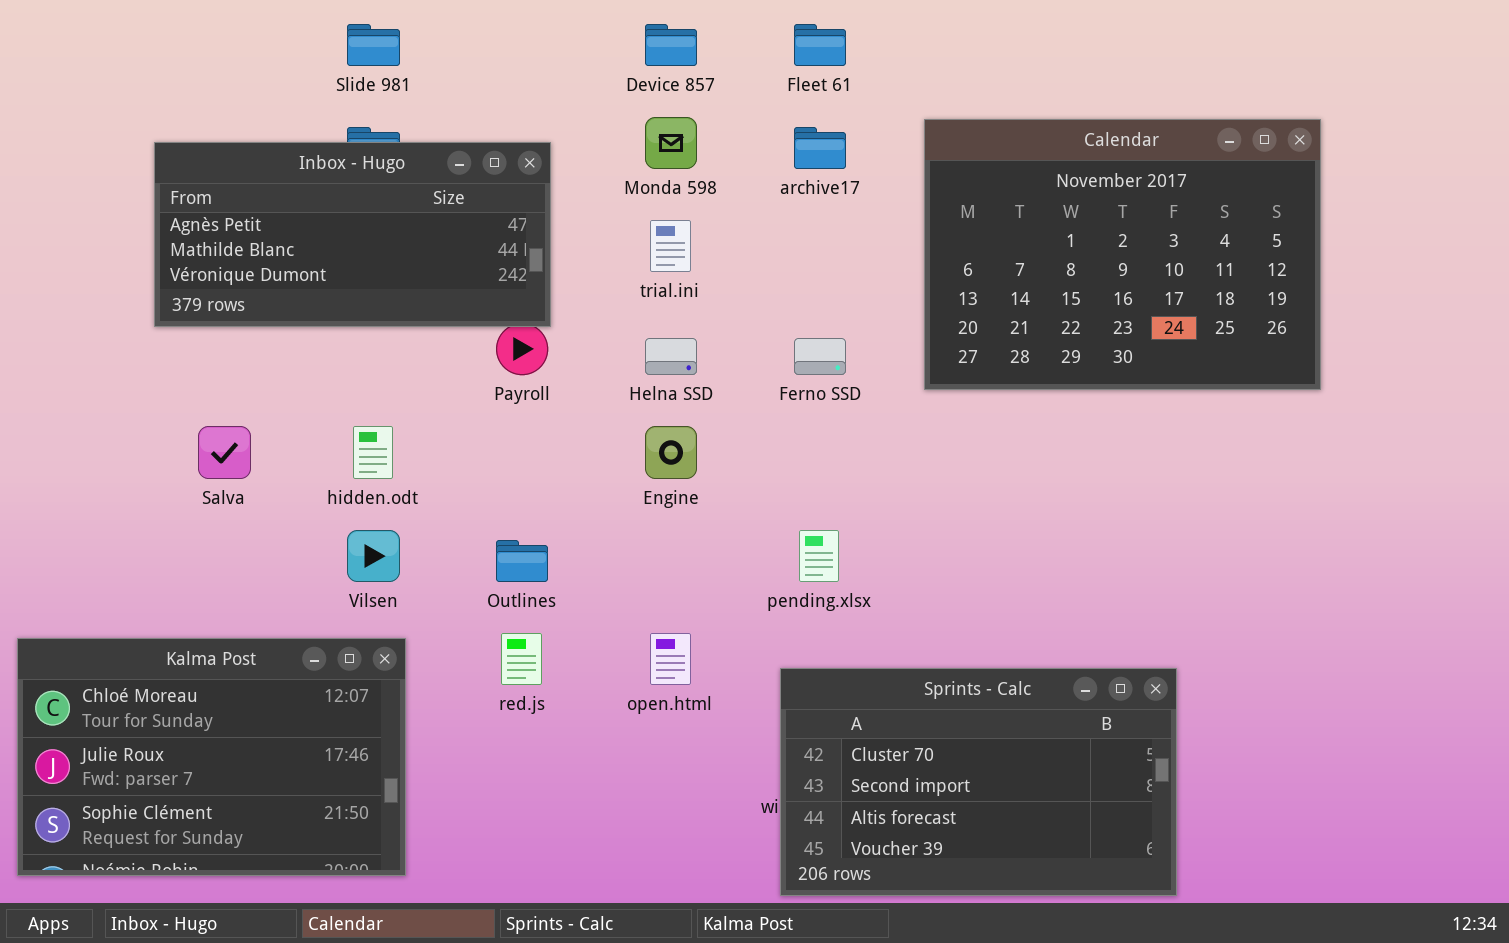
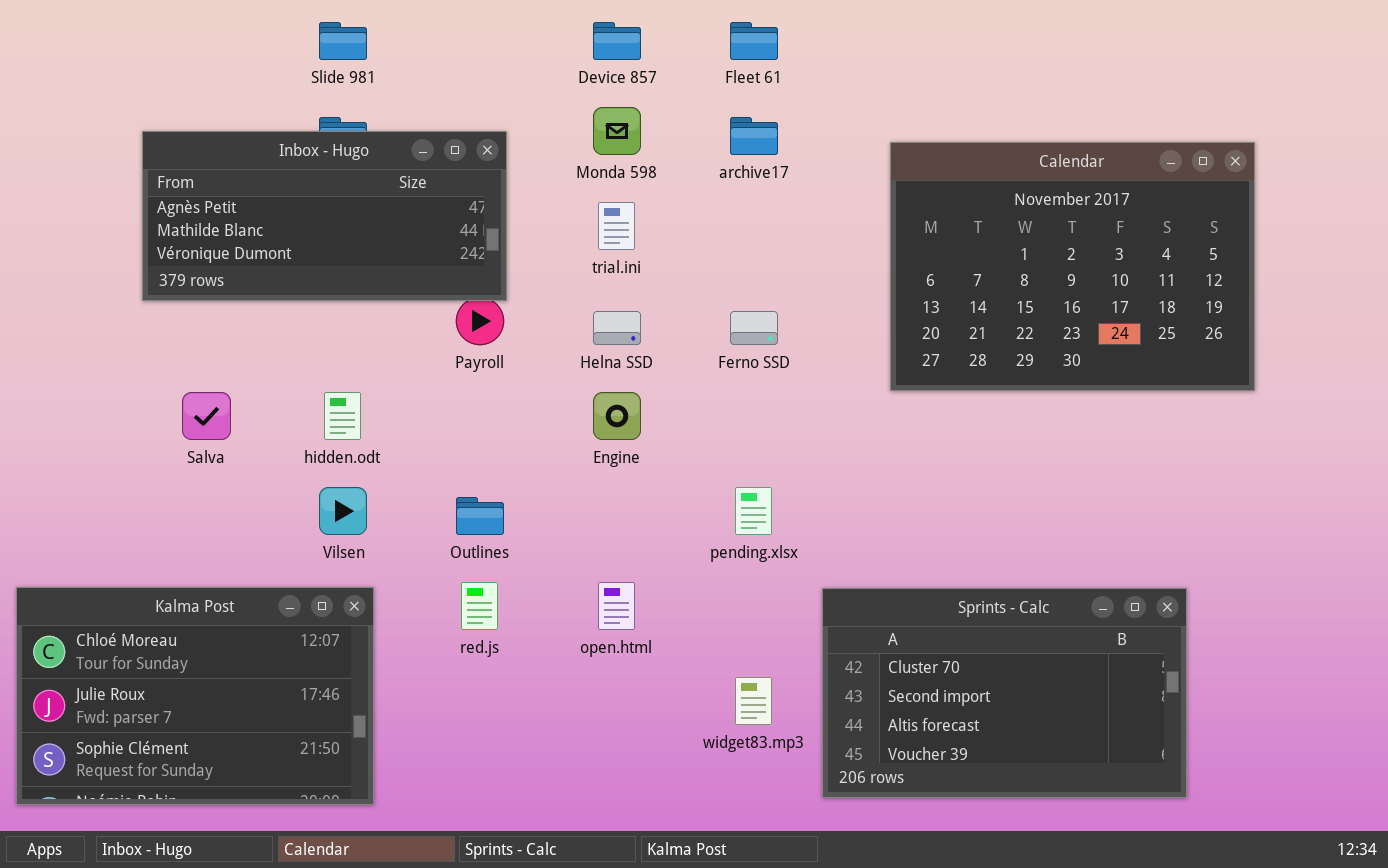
Calendar: [924,119,1321,390] -> [890,142,1255,391], moved
Sprints - Calc: [780,668,1177,896] -> [822,588,1187,798], moved

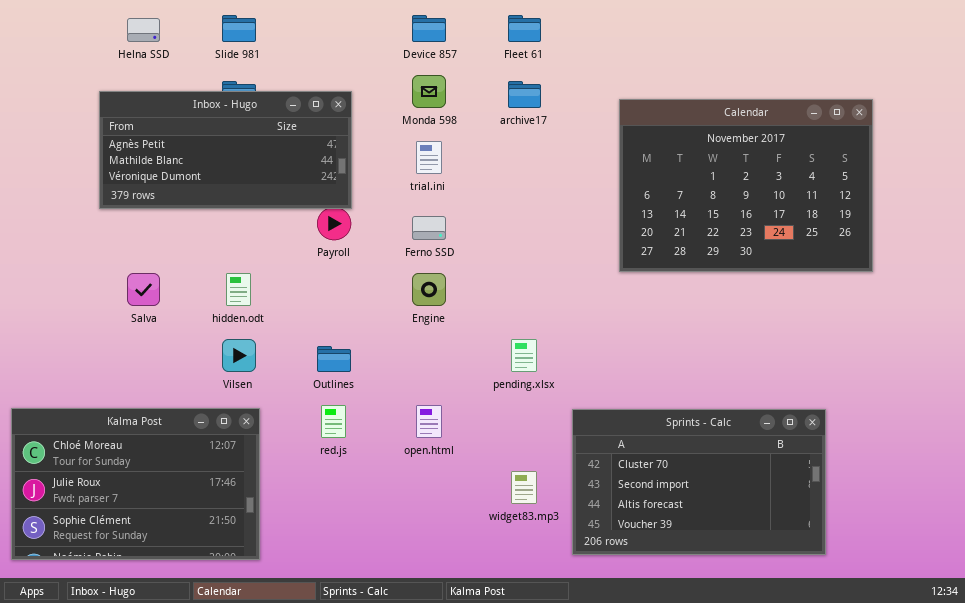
Helna SSD: [593,311,641,345] -> [127,18,160,42], moved
Ferno SSD: [730,311,778,345] -> [412,216,446,240], moved

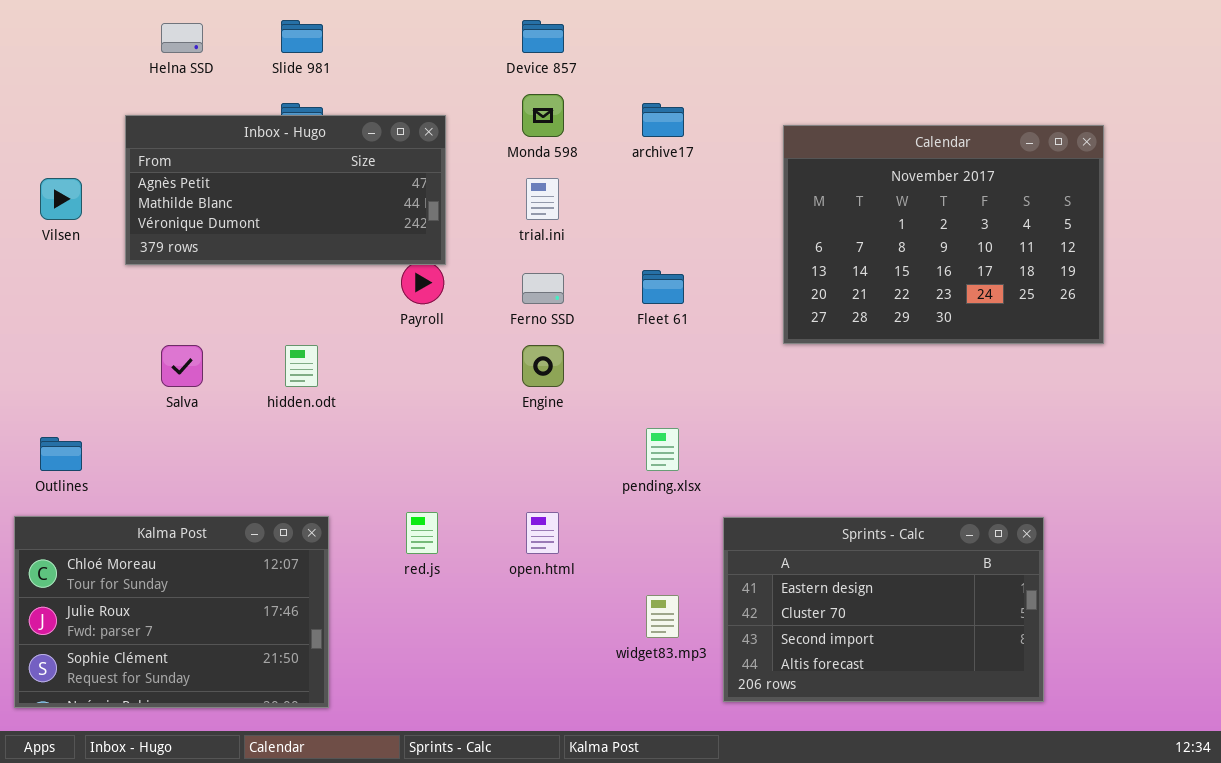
Fleet 61: [508,15,541,42] -> [642,270,684,304], moved
Vilsen: [222,339,256,372] -> [40,178,82,220], moved
Outlines: [317,346,351,372] -> [40,437,82,471], moved
Sprints - Calc: [572,409,826,555] -> [723,517,1044,702], scrolled up 1 row

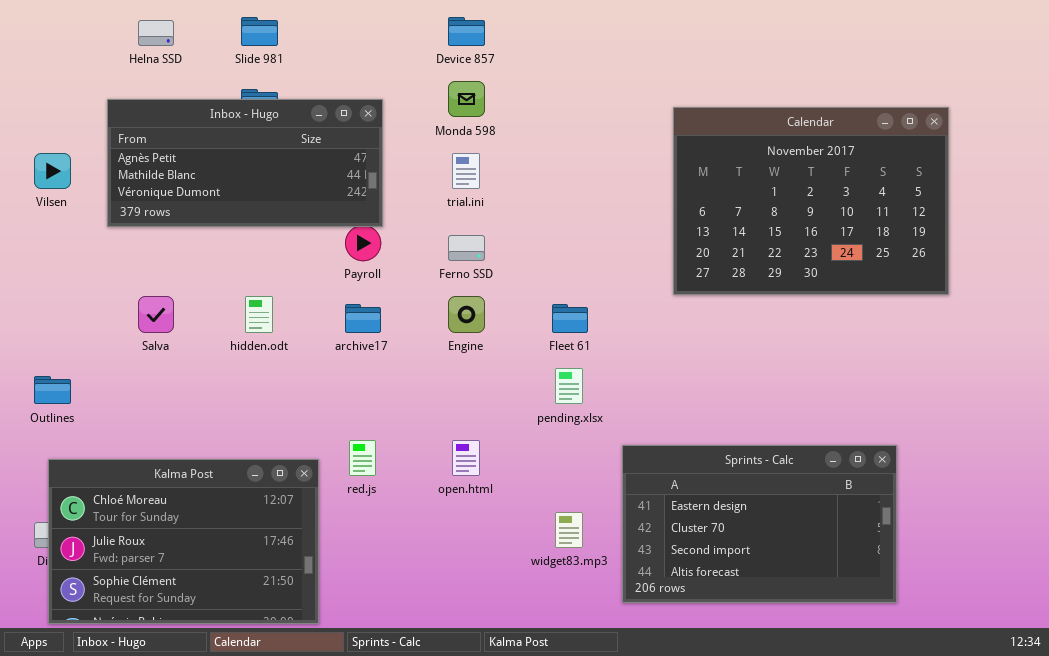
archive17: [642,103,684,137] -> [345,304,381,333], moved
Fleet 61: [642,270,684,304] -> [552,304,588,333], moved
Kalma Post: [14,516,329,708] -> [48,459,319,624], moved

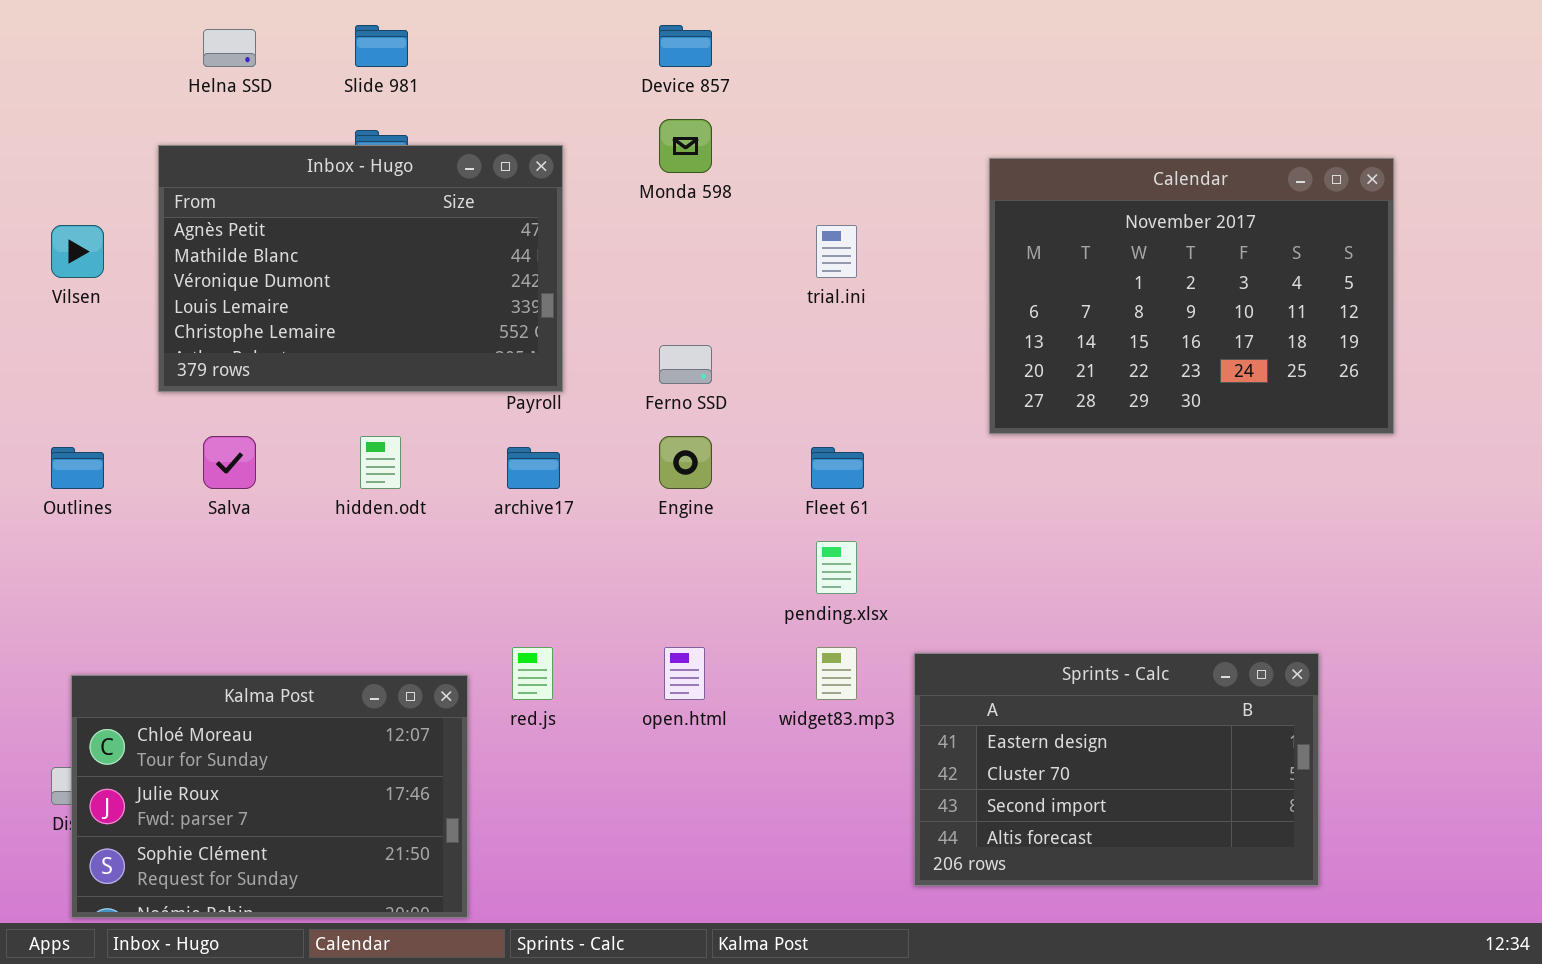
Inbox - Hugo: [107,99,383,227] -> [158,145,563,392], resized
trial.ini: [452,153,480,189] -> [816,225,857,278], moved
Outlines: [34,376,71,404] -> [51,447,104,489], moved
widget83.mp3: [555,512,583,548] -> [816,647,857,700], moved

